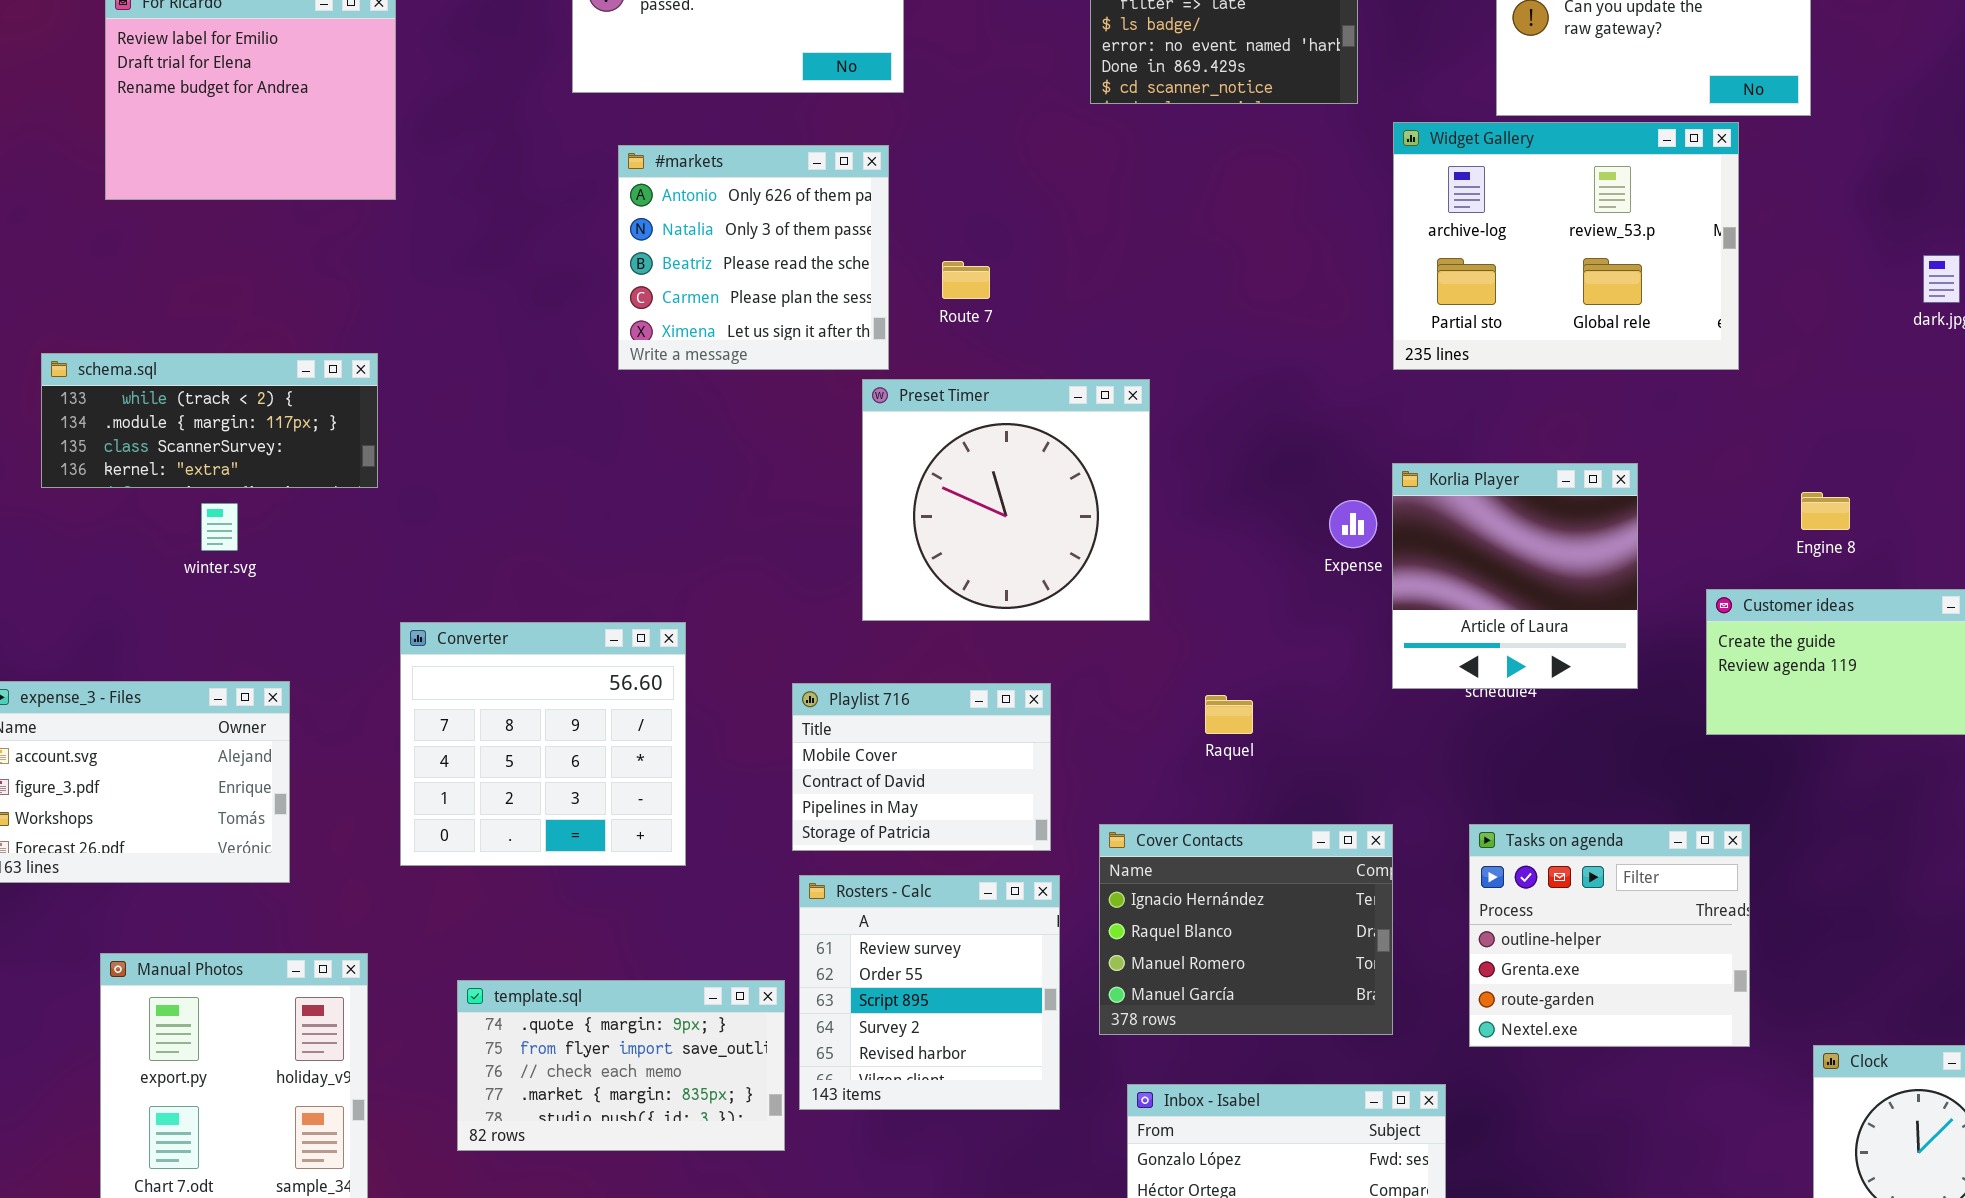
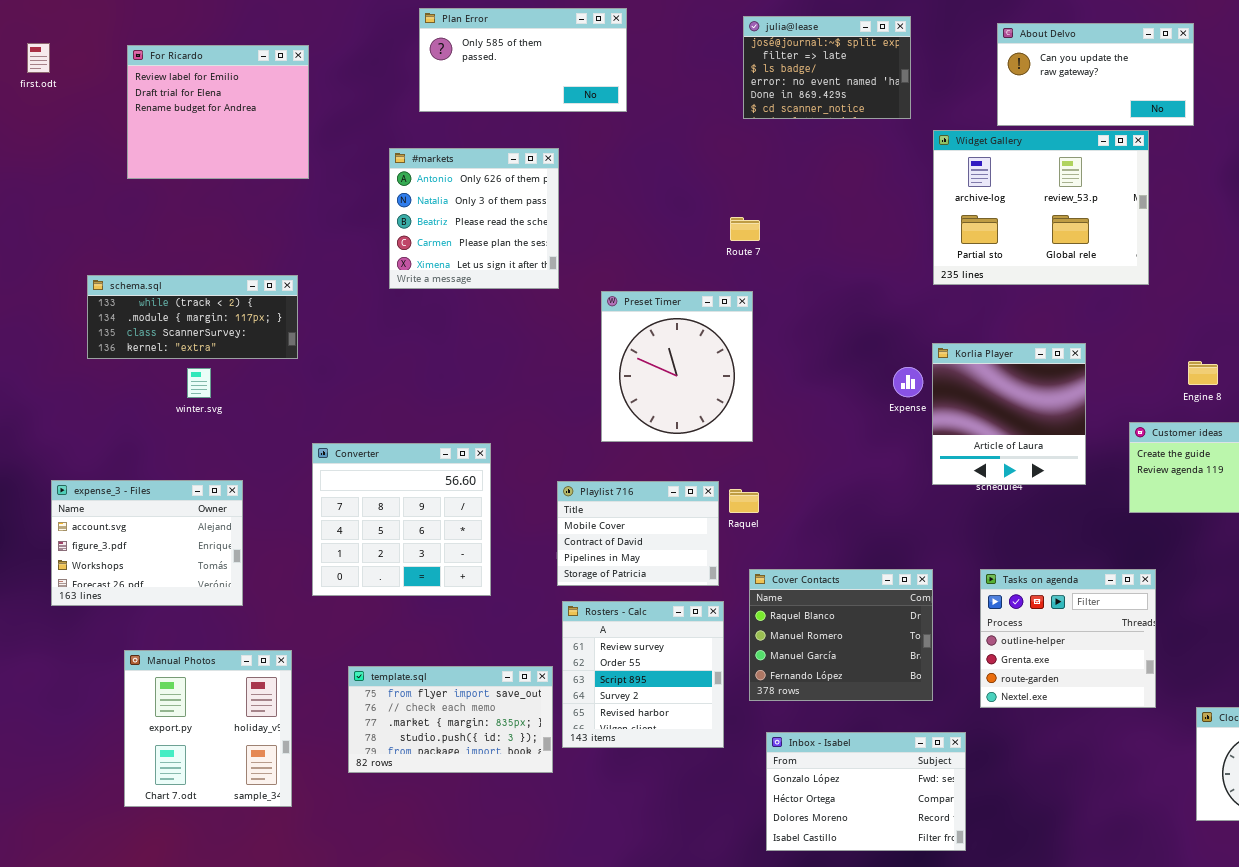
#markets: [618,145,889,370] -> [389,148,559,289], moved
Route 7: [942,261,990,299] -> [730,217,760,241], moved
Preset Timer: [862,379,1150,621] -> [601,291,753,442], resized
Raquel: [1205,695,1253,734] -> [729,489,759,513], moved
Cover Contacts: [1099,824,1393,1035] -> [749,569,933,701], scrolled down 1 row
template.sql: [457,980,785,1151] -> [348,666,553,773], scrolled down 1 row

